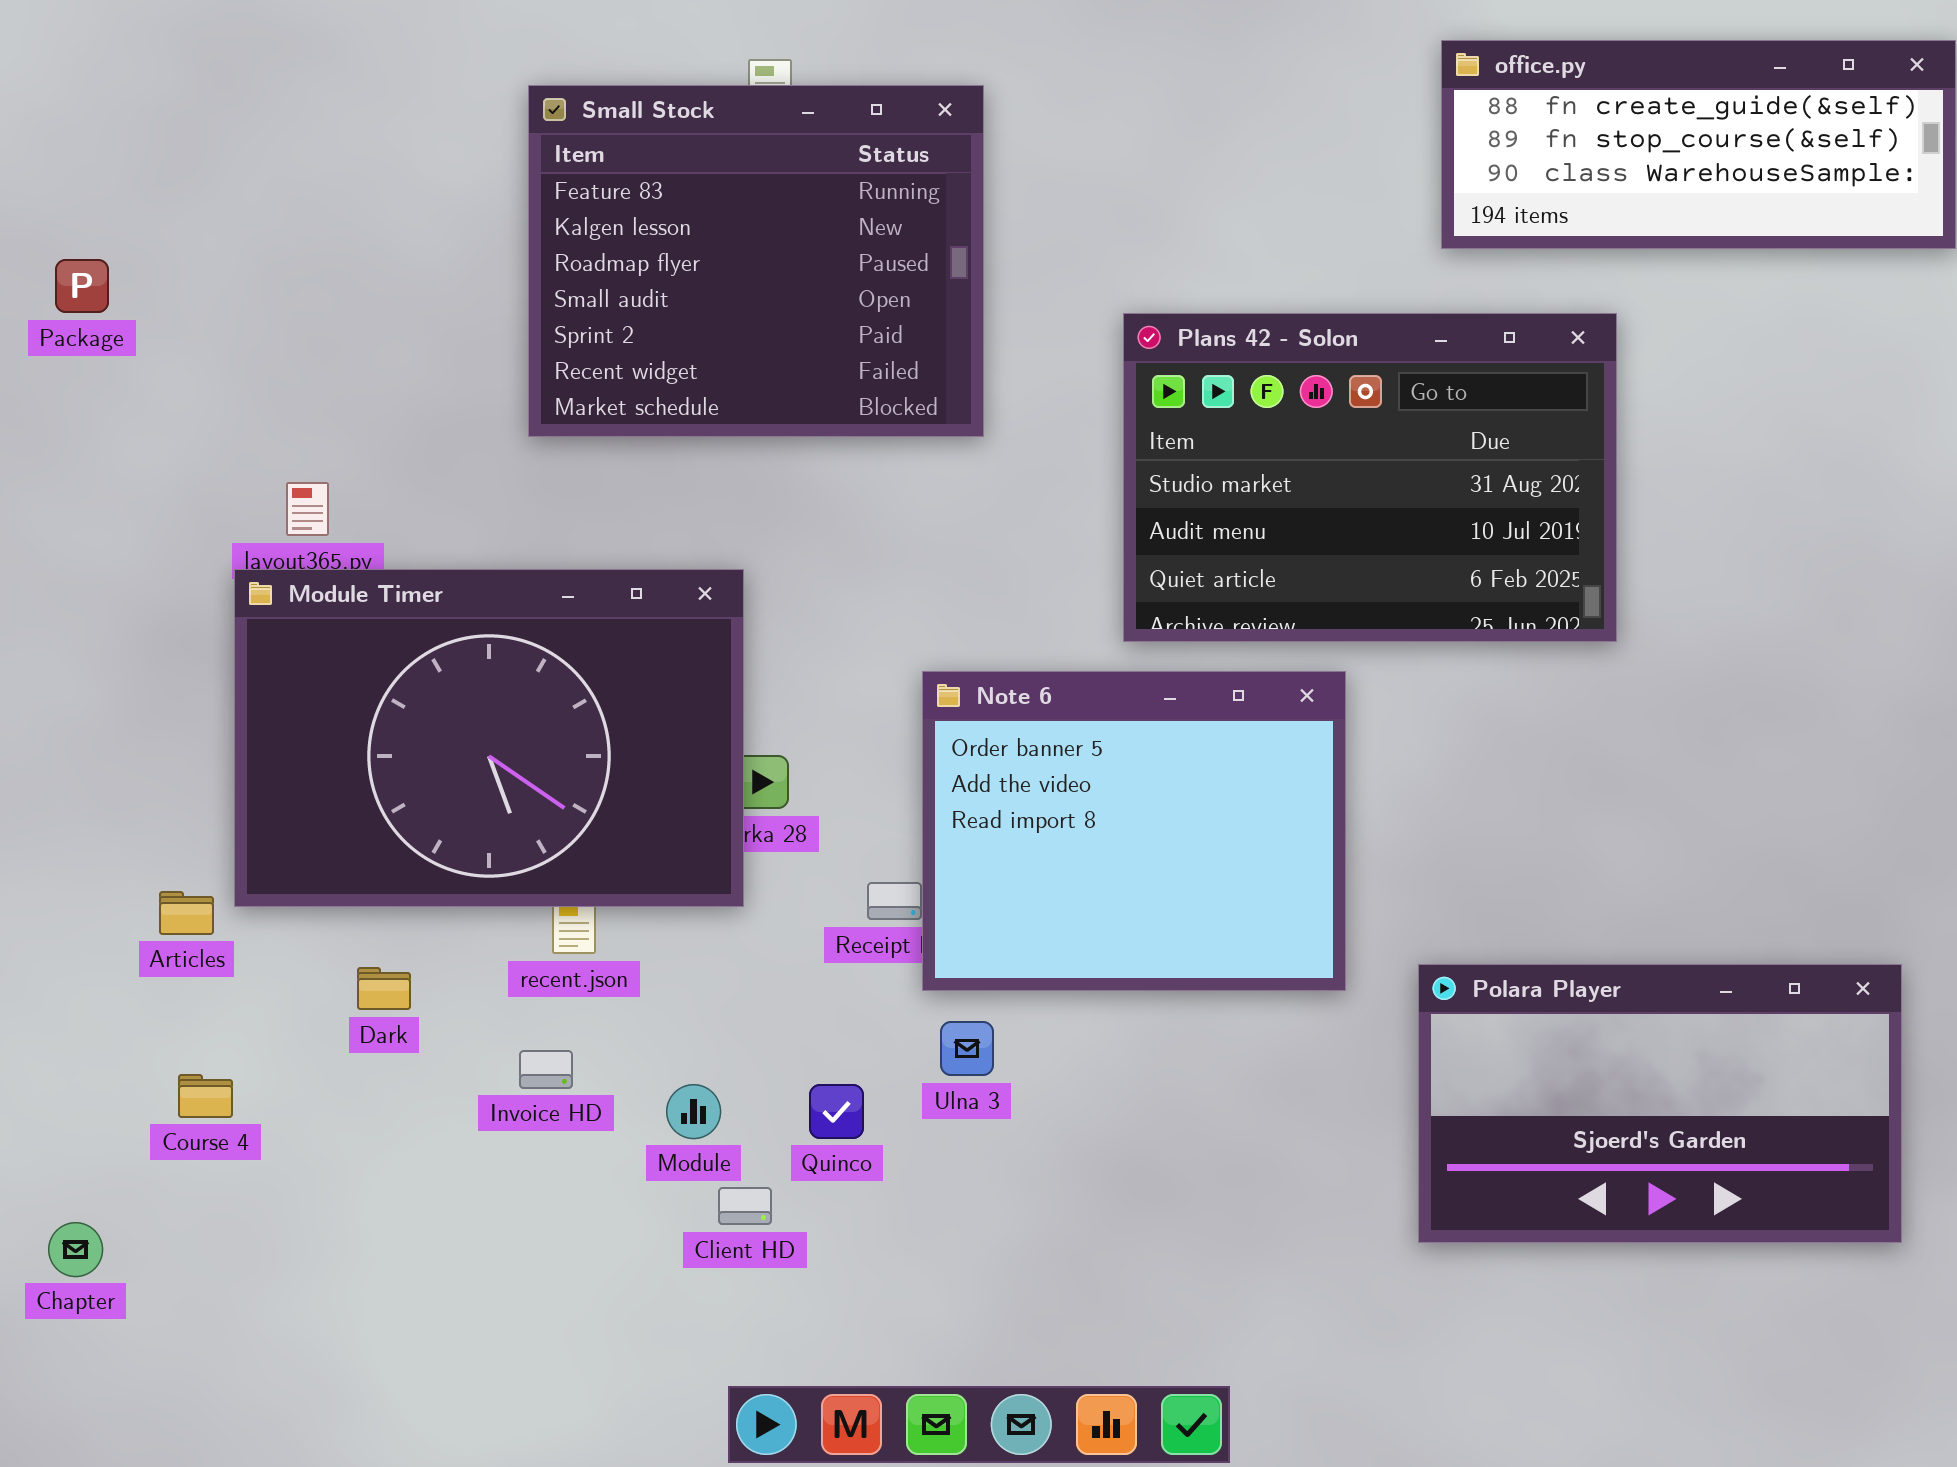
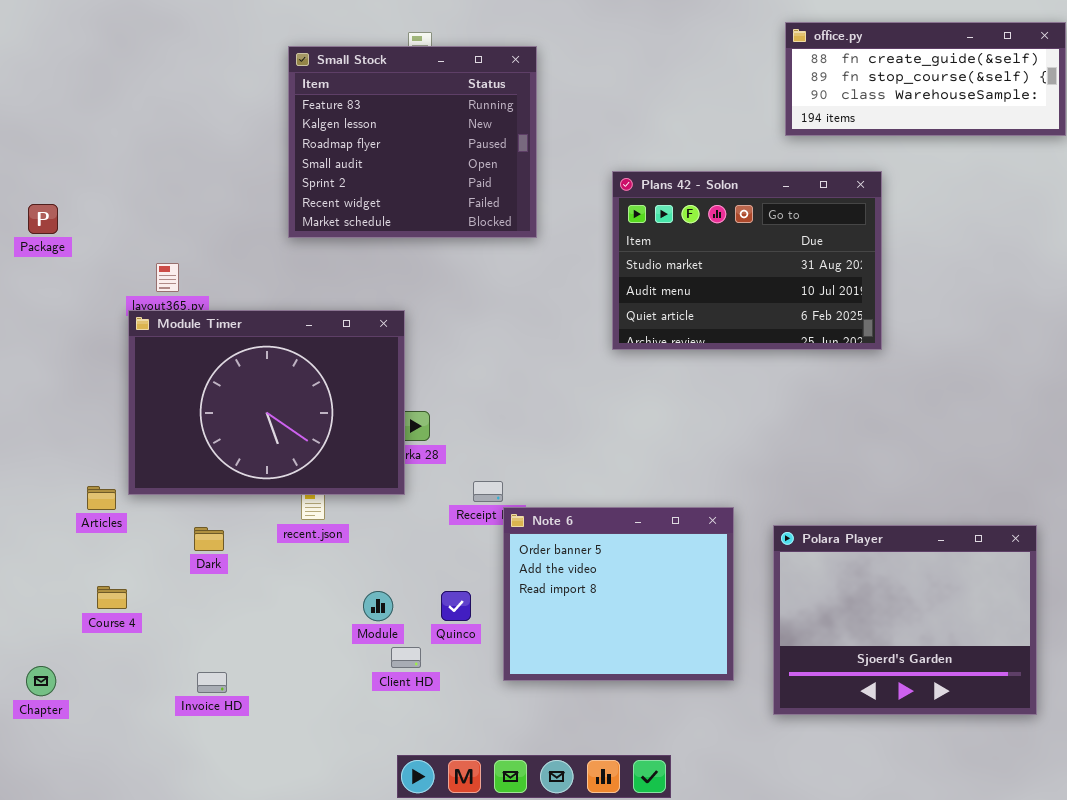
Package: [55,259,109,313] -> [28,204,58,234], moved
Note 6: [922,671,1346,991] -> [503,507,734,681], moved
Polara Player: [1418,964,1902,1243] -> [773,525,1037,715], resized
Invoice HD: [519,1050,573,1089] -> [197,672,227,693], moved

